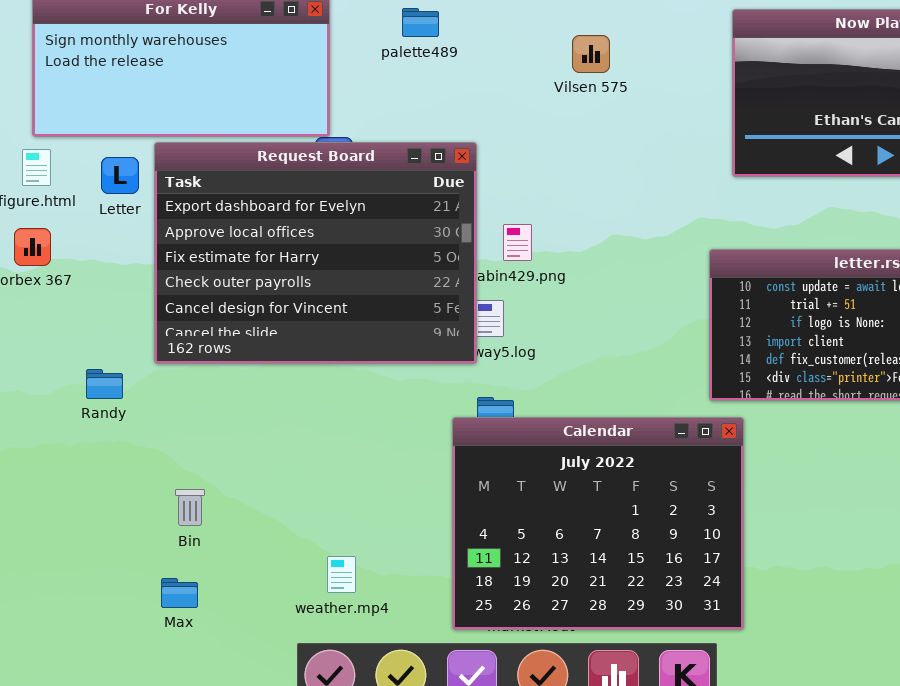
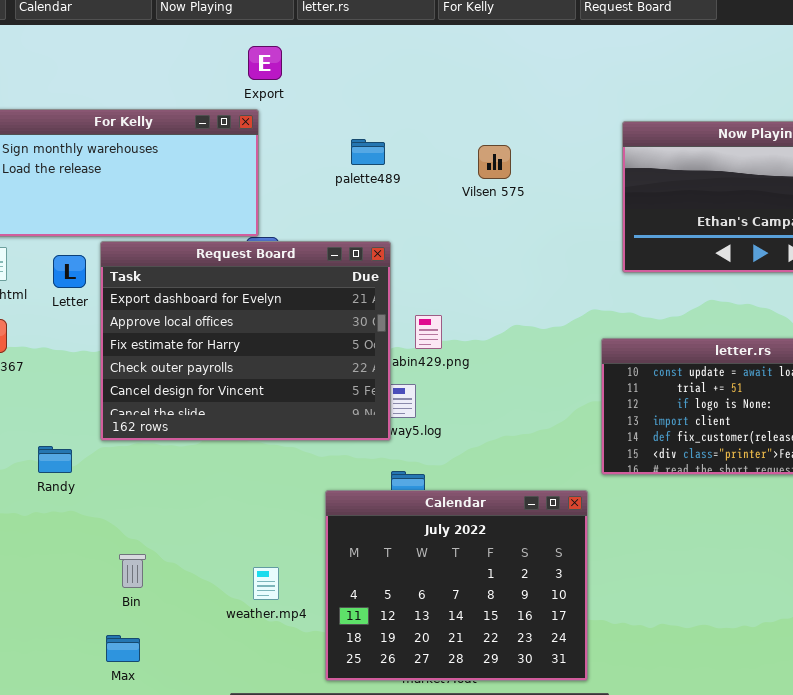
palette489: [402,8,439,37] -> [351,139,385,165], moved
Calendar: [452,417,744,630] -> [325,490,588,681], moved
weather.mp4: [327,556,356,593] -> [253,567,279,600], moved

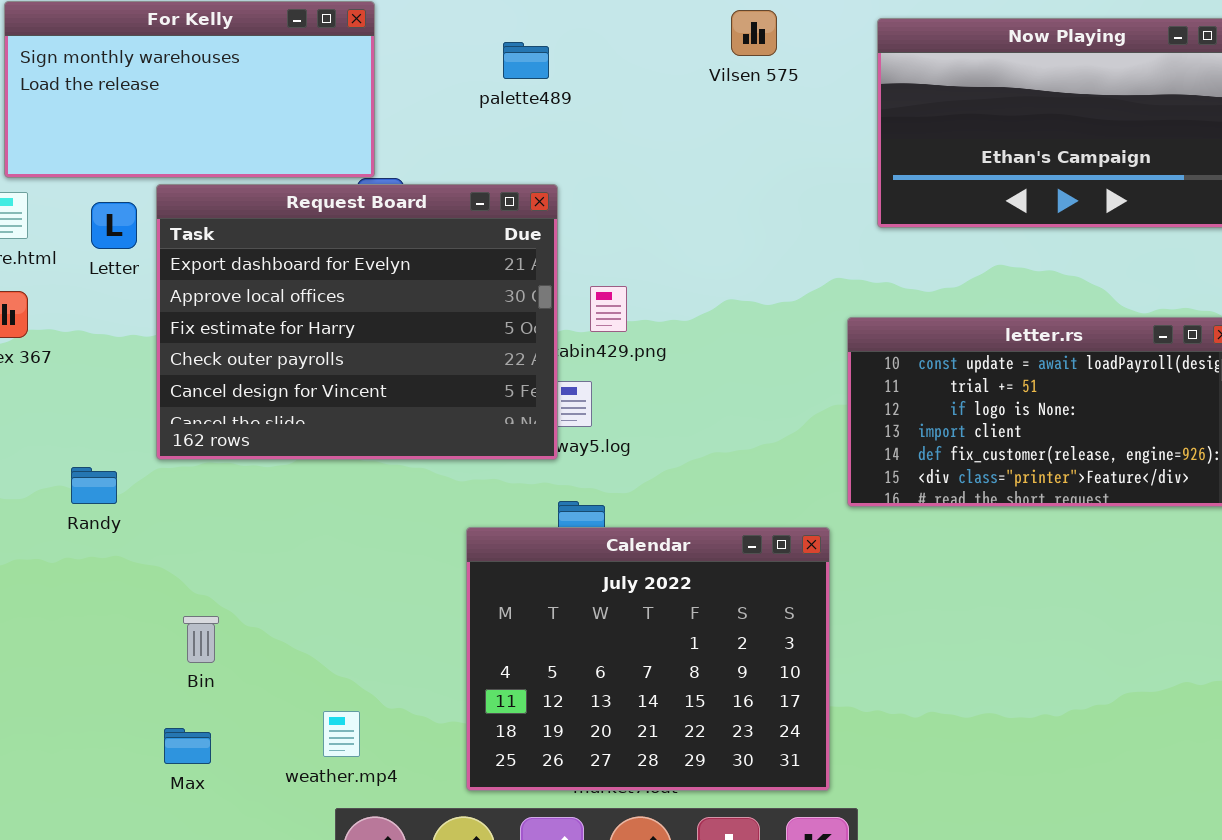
Vilsen 575: [478,145,511,179] -> [731,10,777,56], moved
weather.mp4: [253,567,279,600] -> [323,711,360,757], moved

